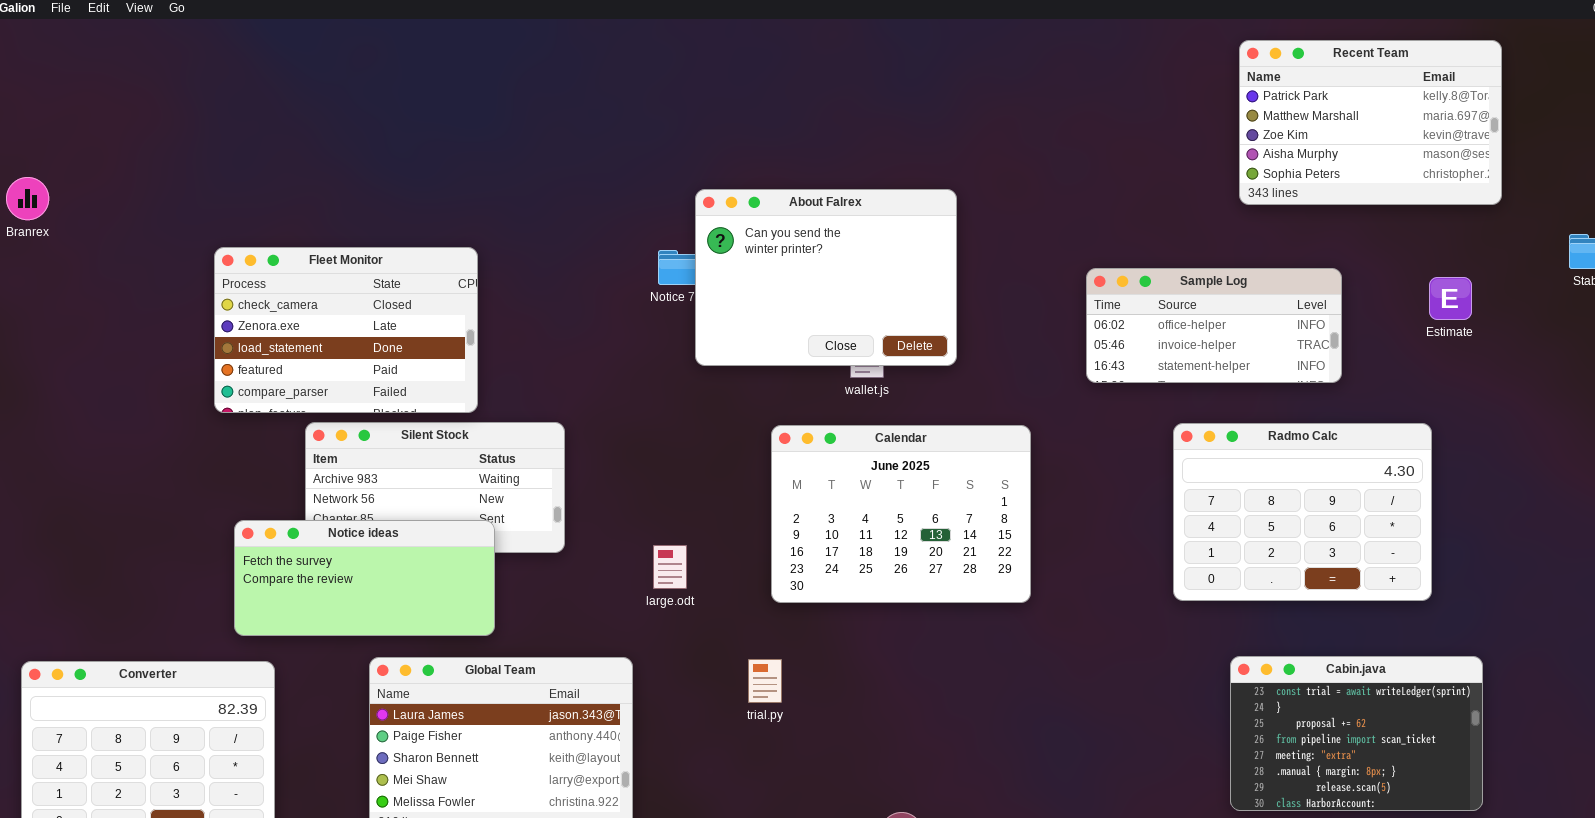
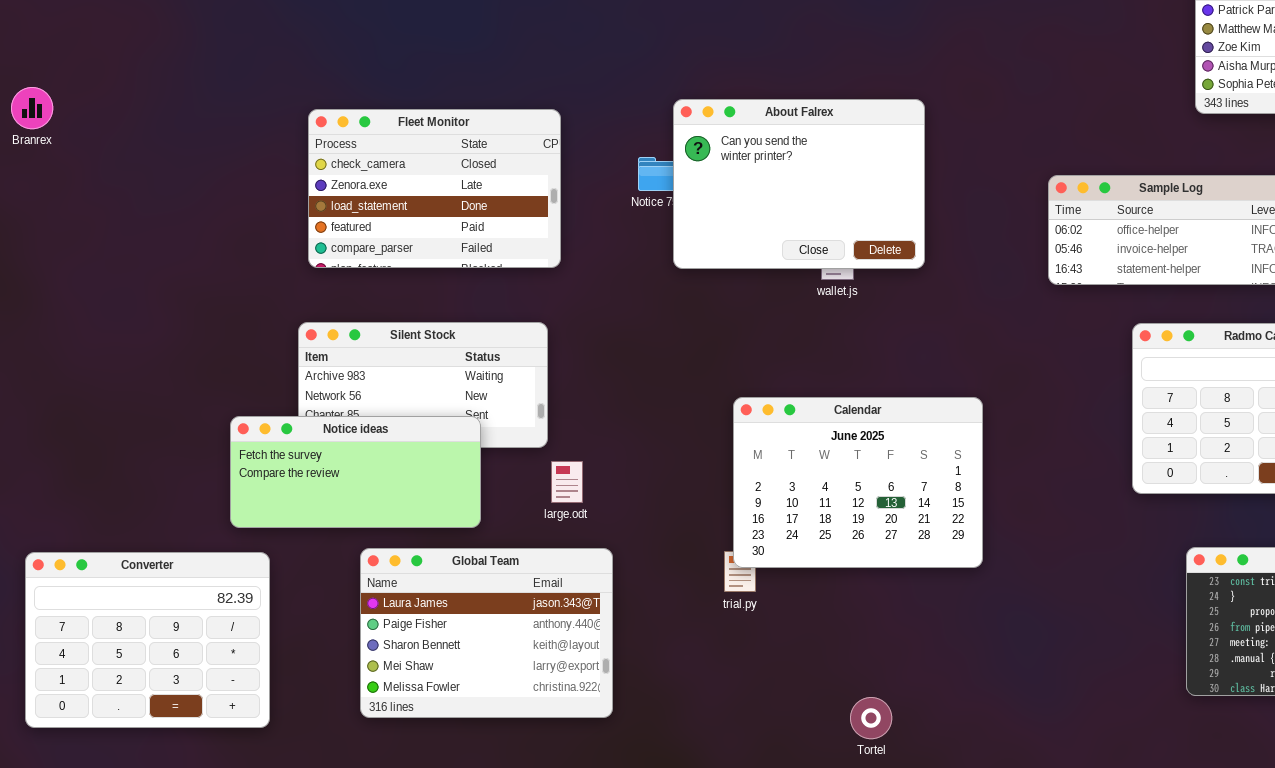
Fleet Monitor: [214,247,478,413] -> [308,109,561,268], moved
Calendar: [771,425,1031,603] -> [733,397,983,568], moved
large.odt: [653,545,687,589] -> [551,461,583,503], moved

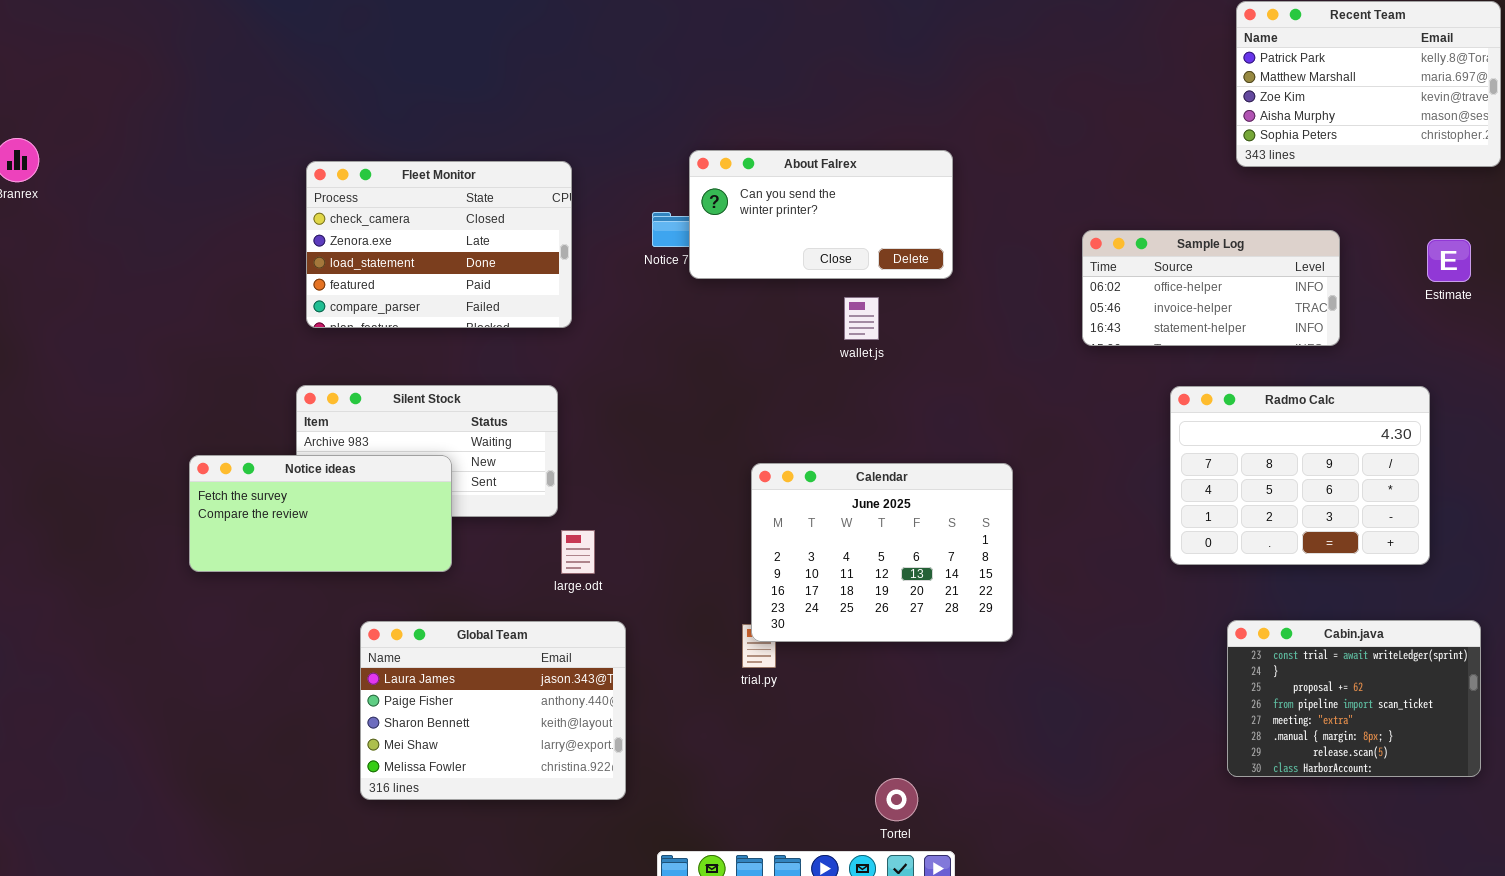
About Falrex: [673,99,925,269] -> [689,150,953,279], resized
Notice ideas: [230,416,481,528] -> [189,455,452,572], moved
Converter: [25,552,270,728] -> none, closed

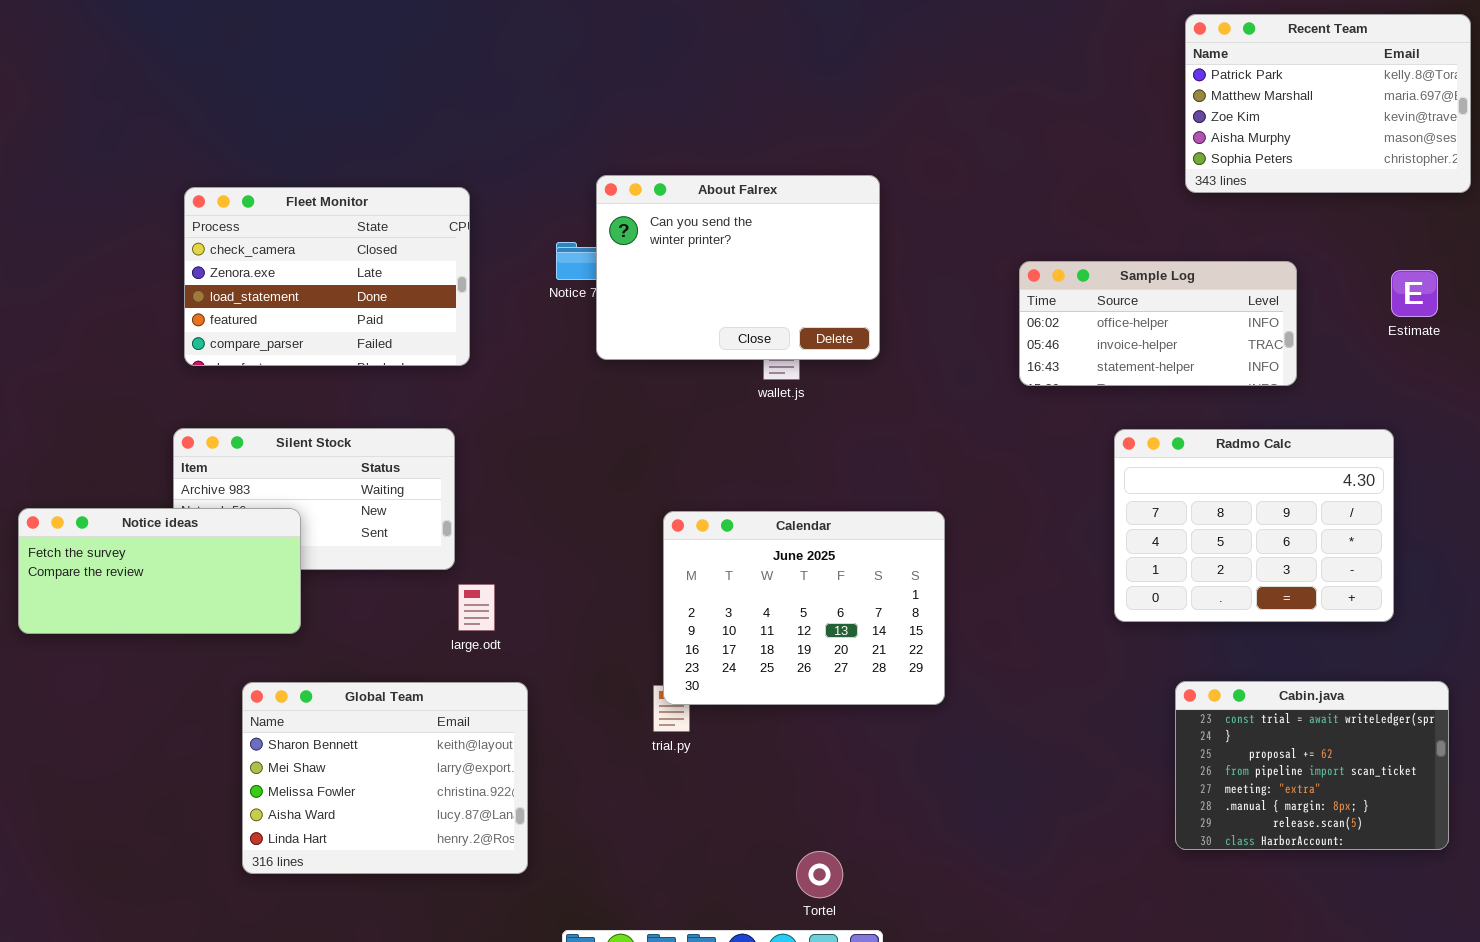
About Falrex: [689,150,953,279] -> [596,175,880,360], resized
Notice ideas: [189,455,452,572] -> [18,508,301,634], moved
Global Team: [360,621,626,800] -> [242,682,528,874], scrolled down 2 rows

